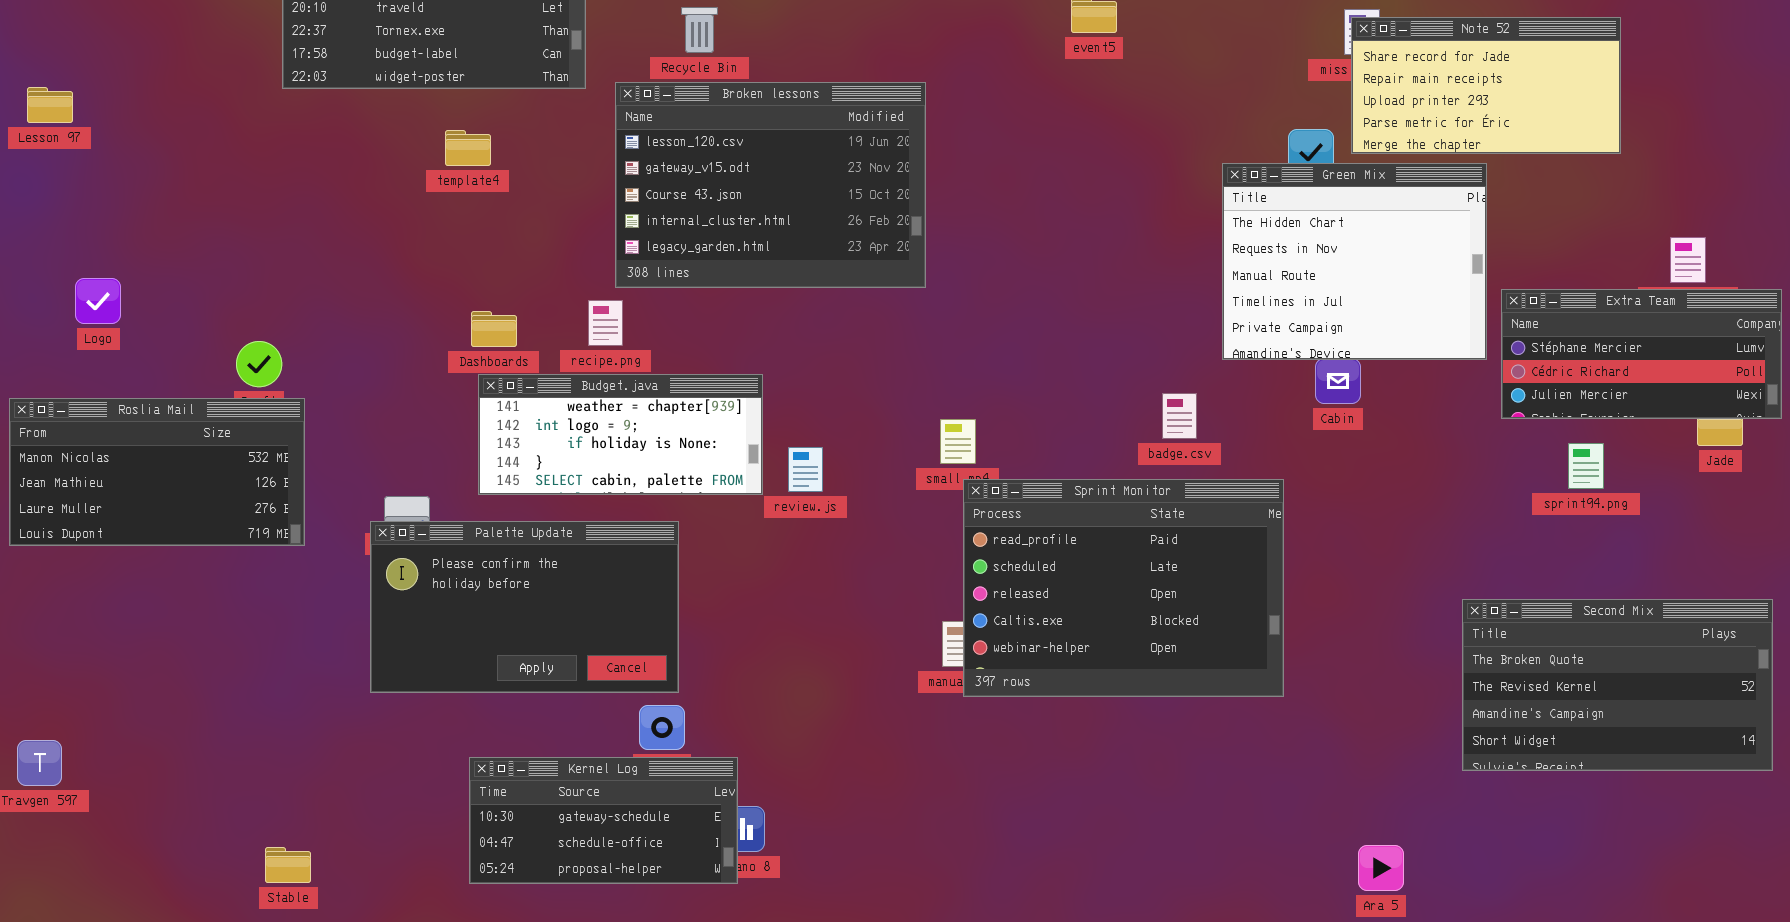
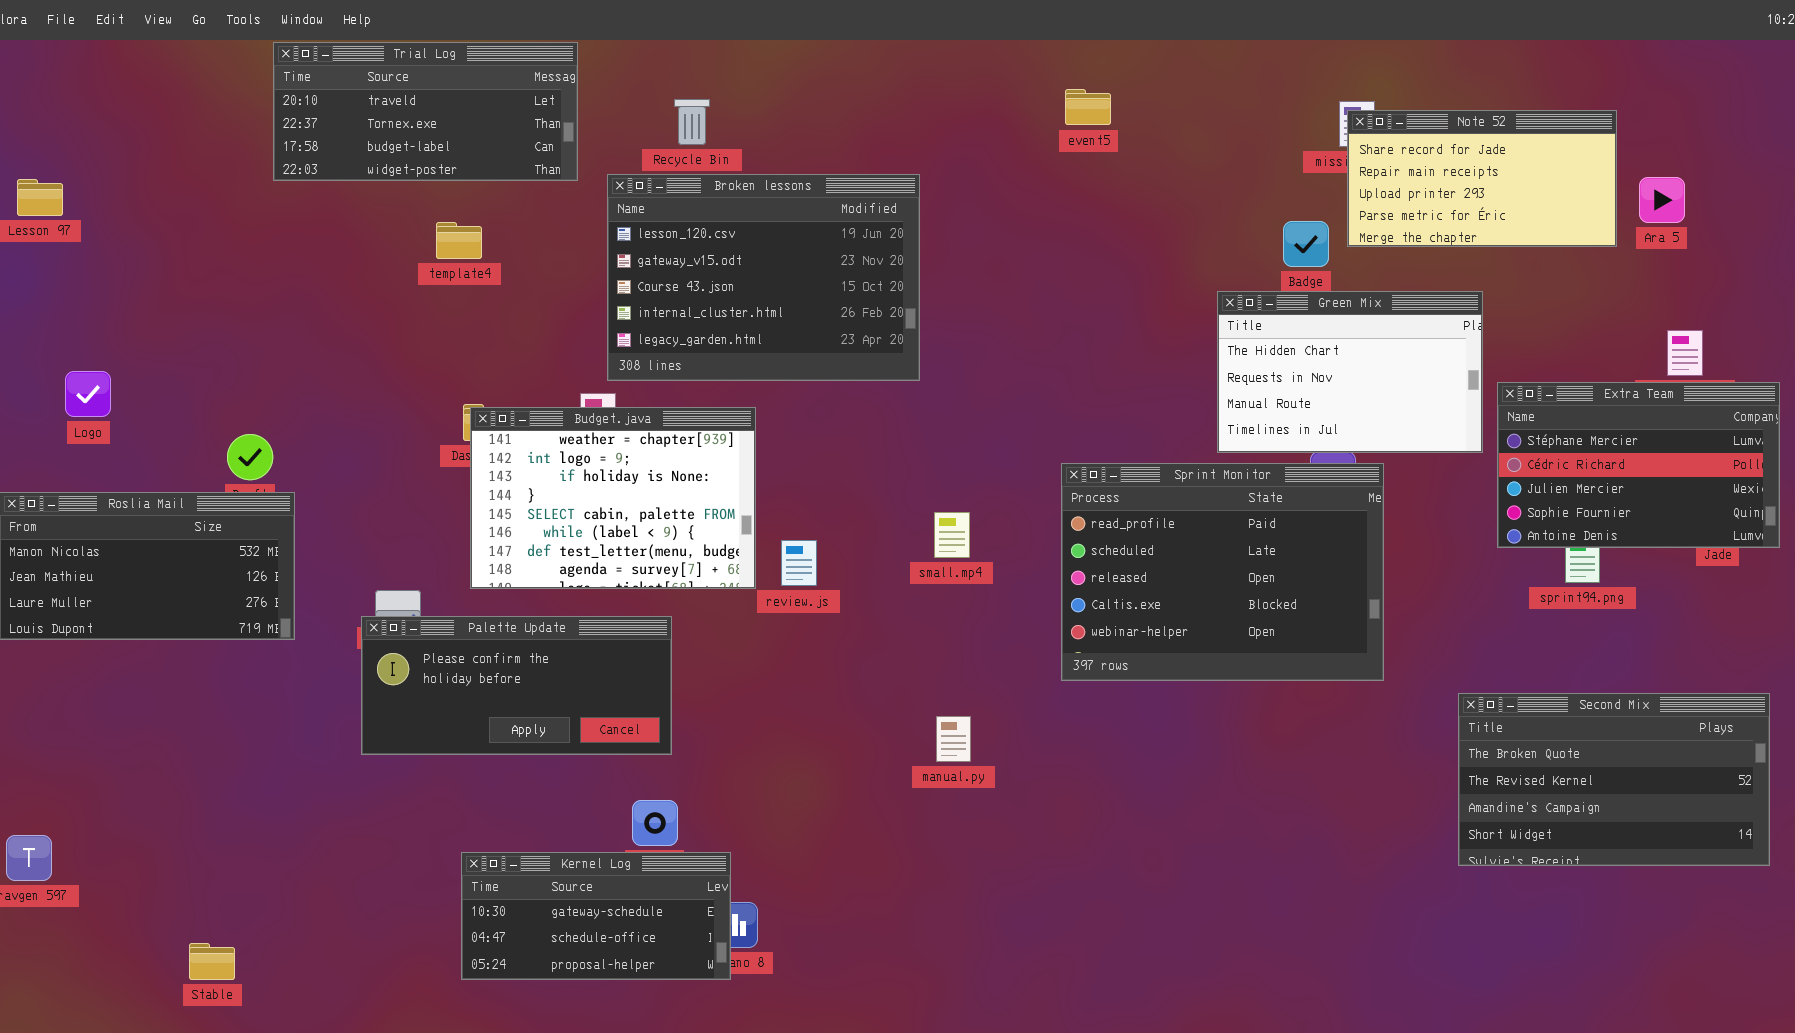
Green Mix: [1222,163,1487,360] -> [1217,291,1483,453], resized
Extra Team: [1501,289,1782,419] -> [1497,382,1780,548], resized
Budget.java: [478,374,763,495] -> [470,407,756,589], resized
Sprint Monitor: [963,479,1284,697] -> [1061,463,1384,681], moved
Palette Update: [370,521,679,693] -> [361,616,672,755], resized
Ara 5: [1358,845,1404,891] -> [1639,177,1685,223], moved
Stable: [265,847,311,883] -> [189,943,235,980], moved

